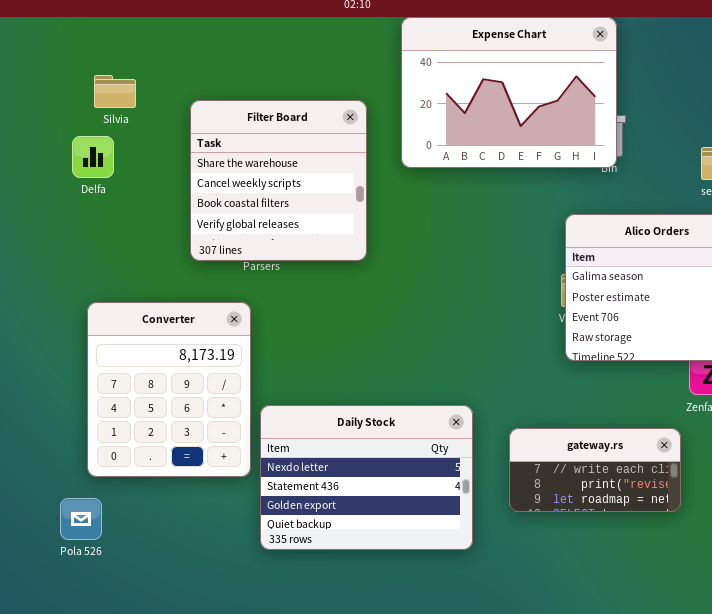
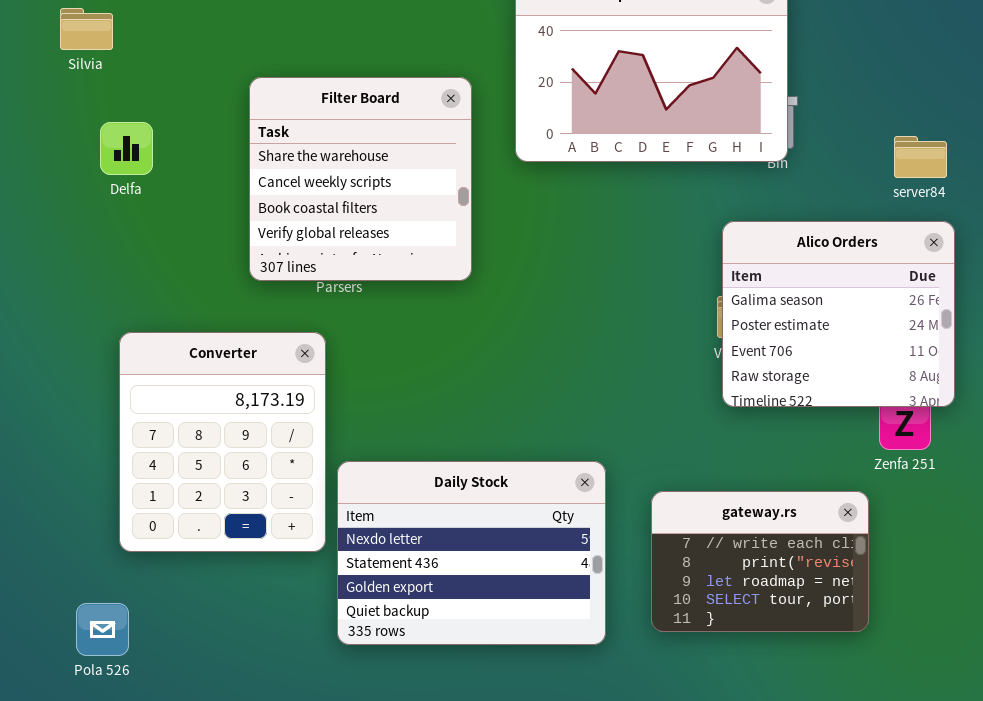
Silvia: [94,75,136,108] -> [60,8,113,50], moved
gateway.rs: [509,428,681,512] -> [651,491,869,632], resized
Pola 526: [60,498,102,540] -> [76,603,129,656], moved

